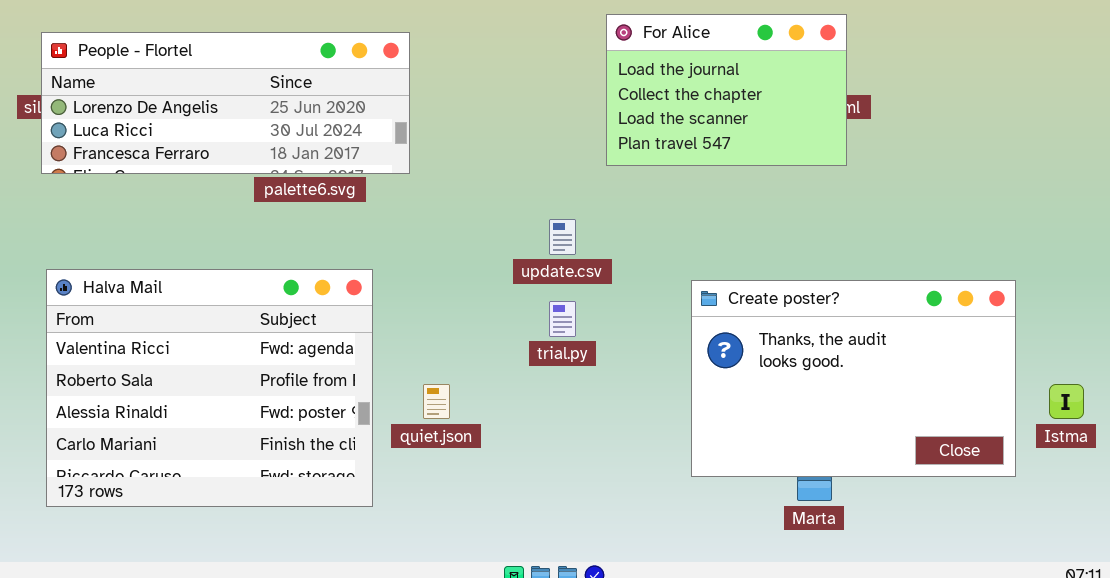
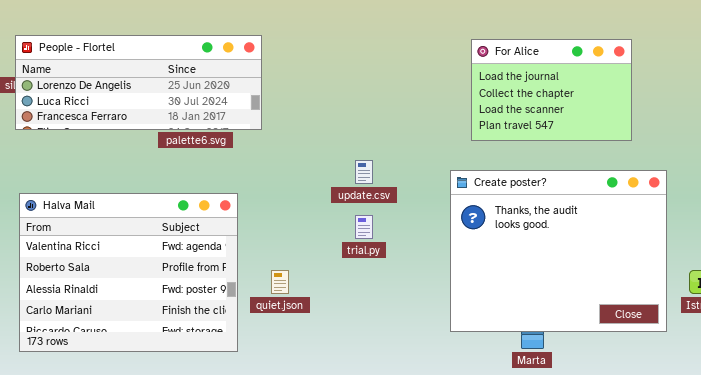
For Alice: [606,14,847,166] -> [471,39,632,141], moved
Create poster?: [691,280,1016,477] -> [450,170,667,332], resized

